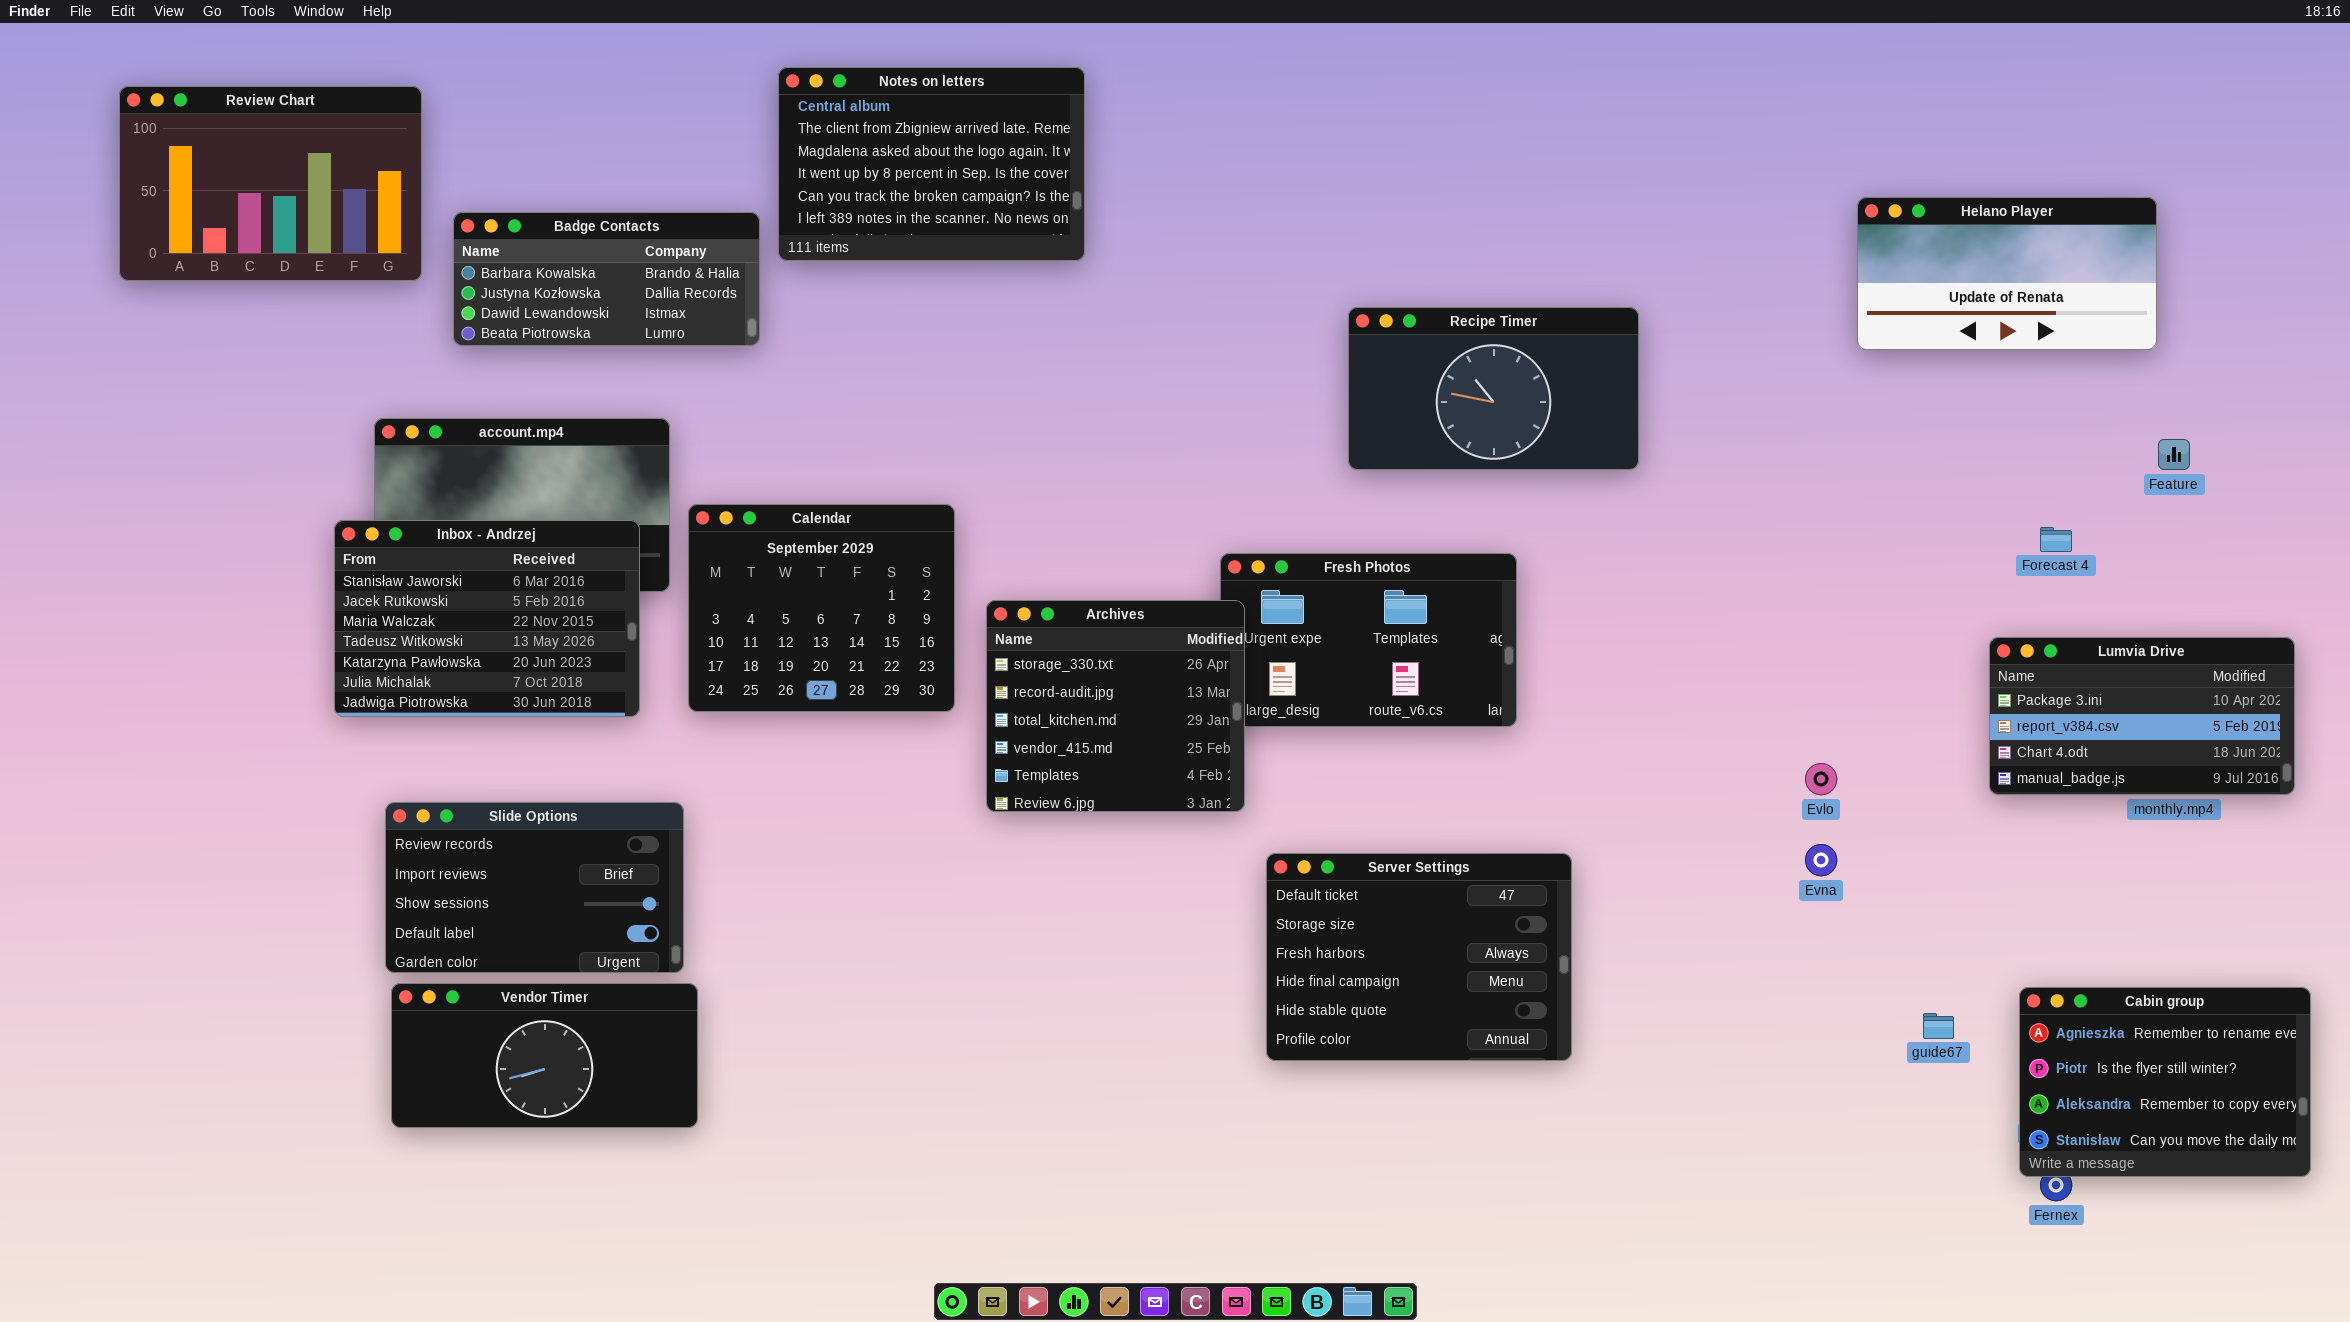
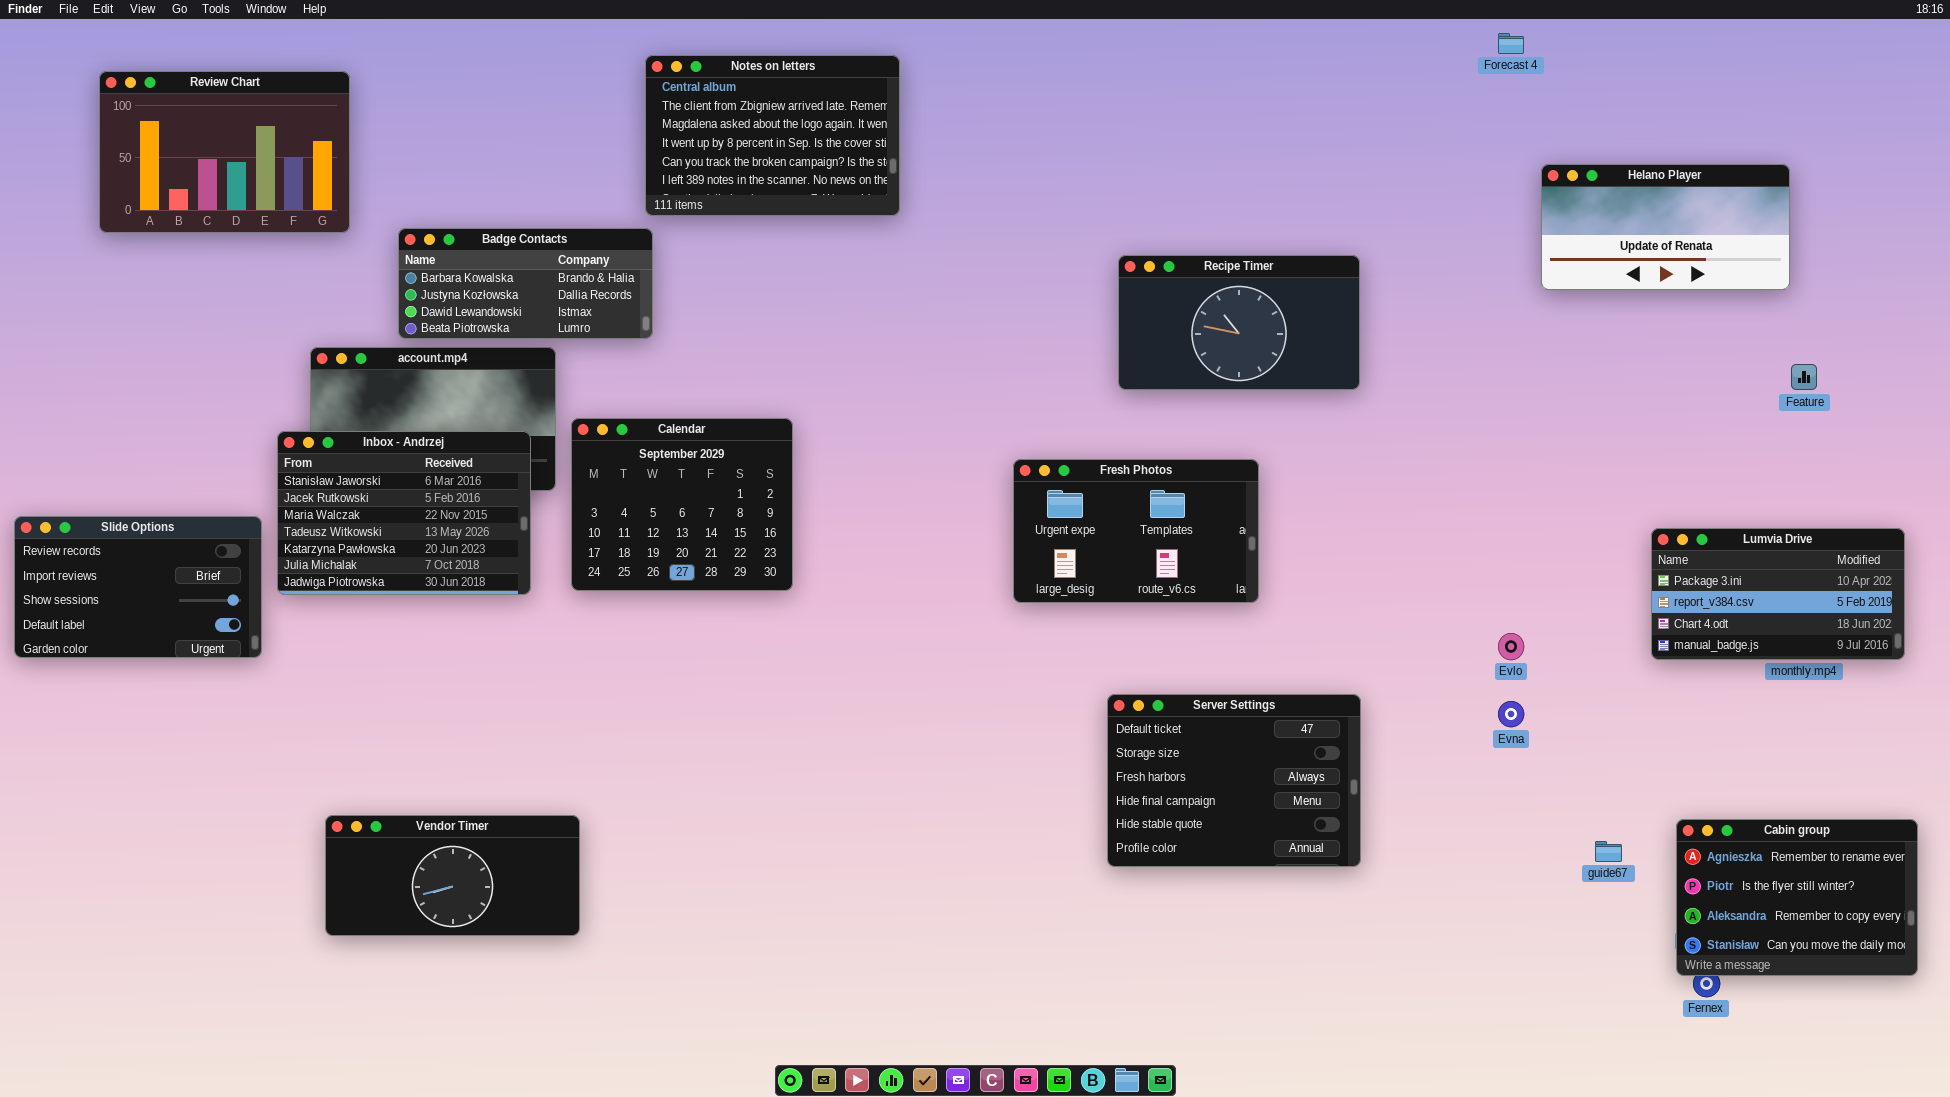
Badge Contacts: [453,212,760,346] -> [398,228,653,339], moved
Forecast 4: [2040,527,2072,552] -> [1498,33,1524,54], moved
Archives: [986,600,1245,812] -> none, closed
Slide Options: [385,802,684,973] -> [14,516,262,658], moved
Server Settings: [1266,853,1572,1061] -> [1107,694,1361,867], moved

